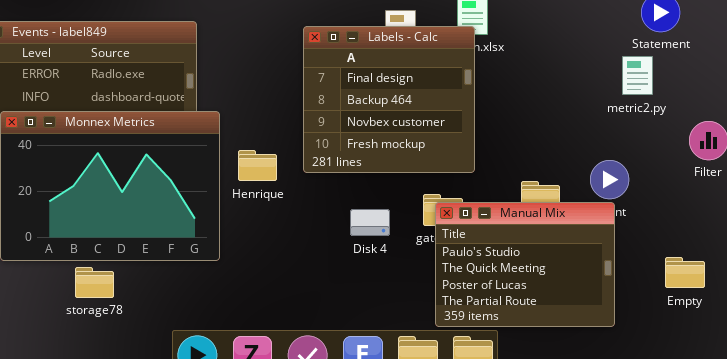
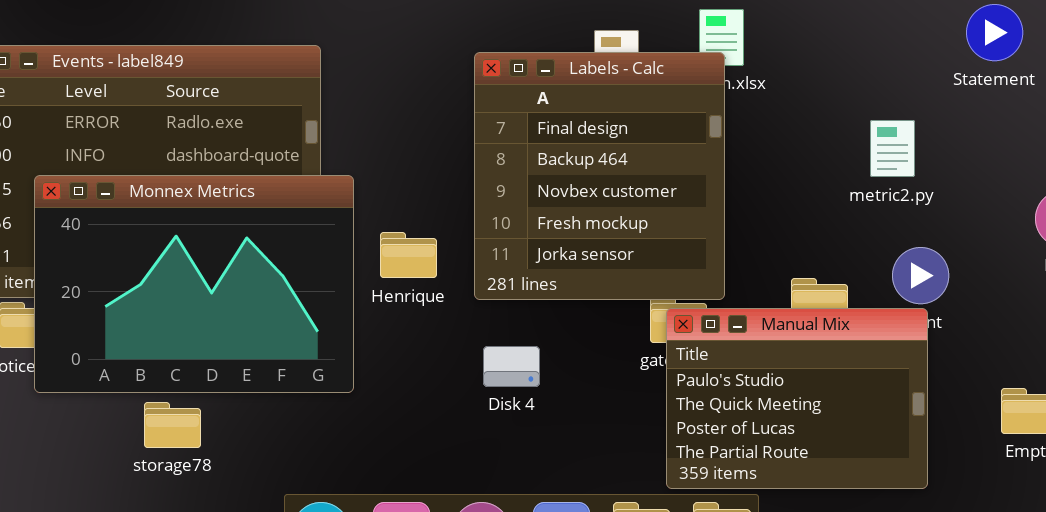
Labels - Calc: [303,26,475,173] -> [474,52,725,300], resized
metric2.py: [622,56,653,95] -> [870,120,915,177], moved
Disk 4: [350,209,390,236] -> [483,346,540,387], moved

